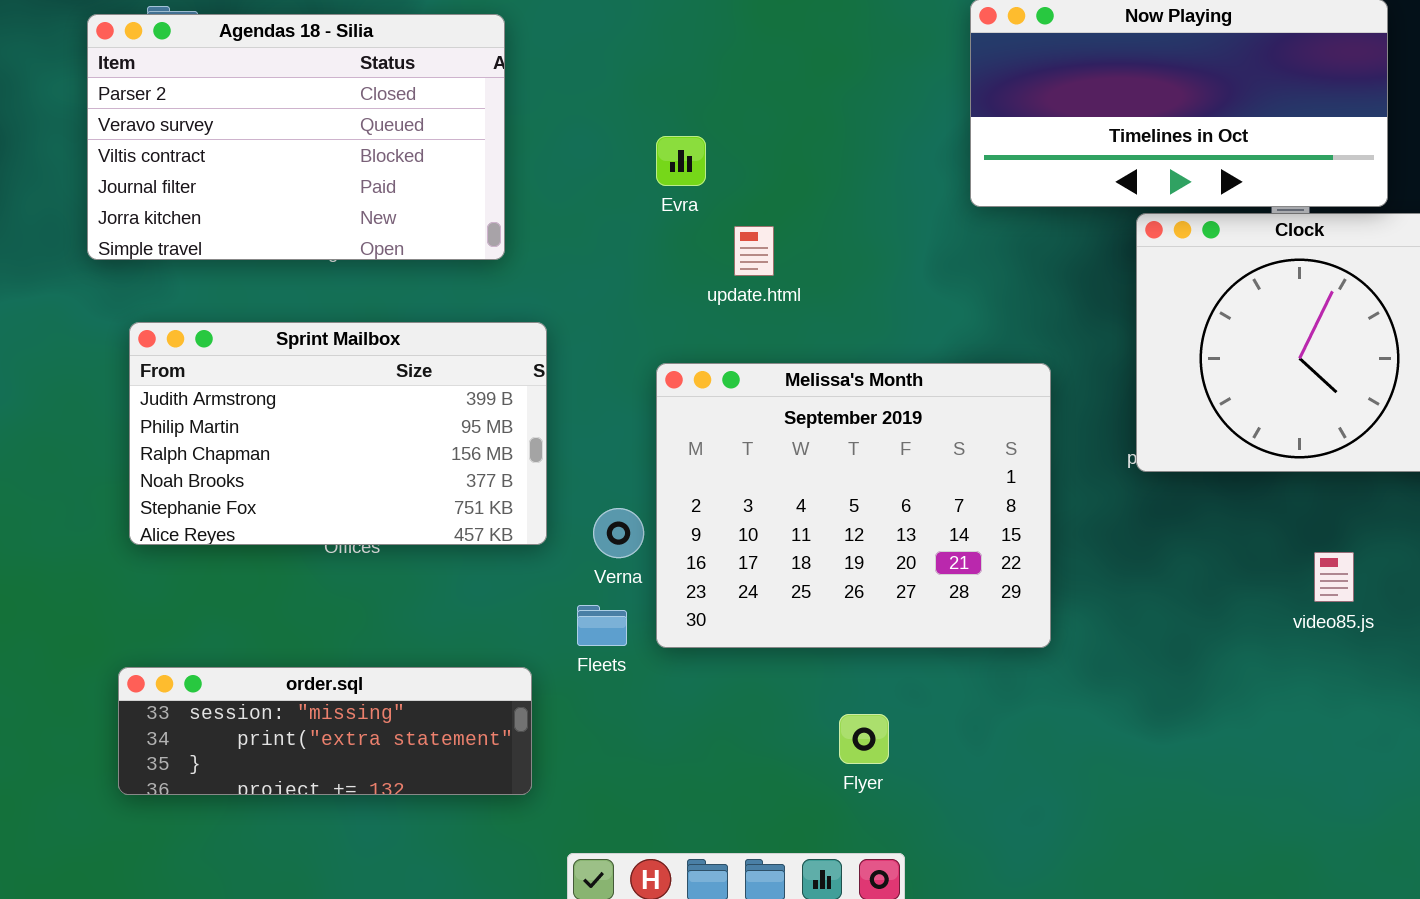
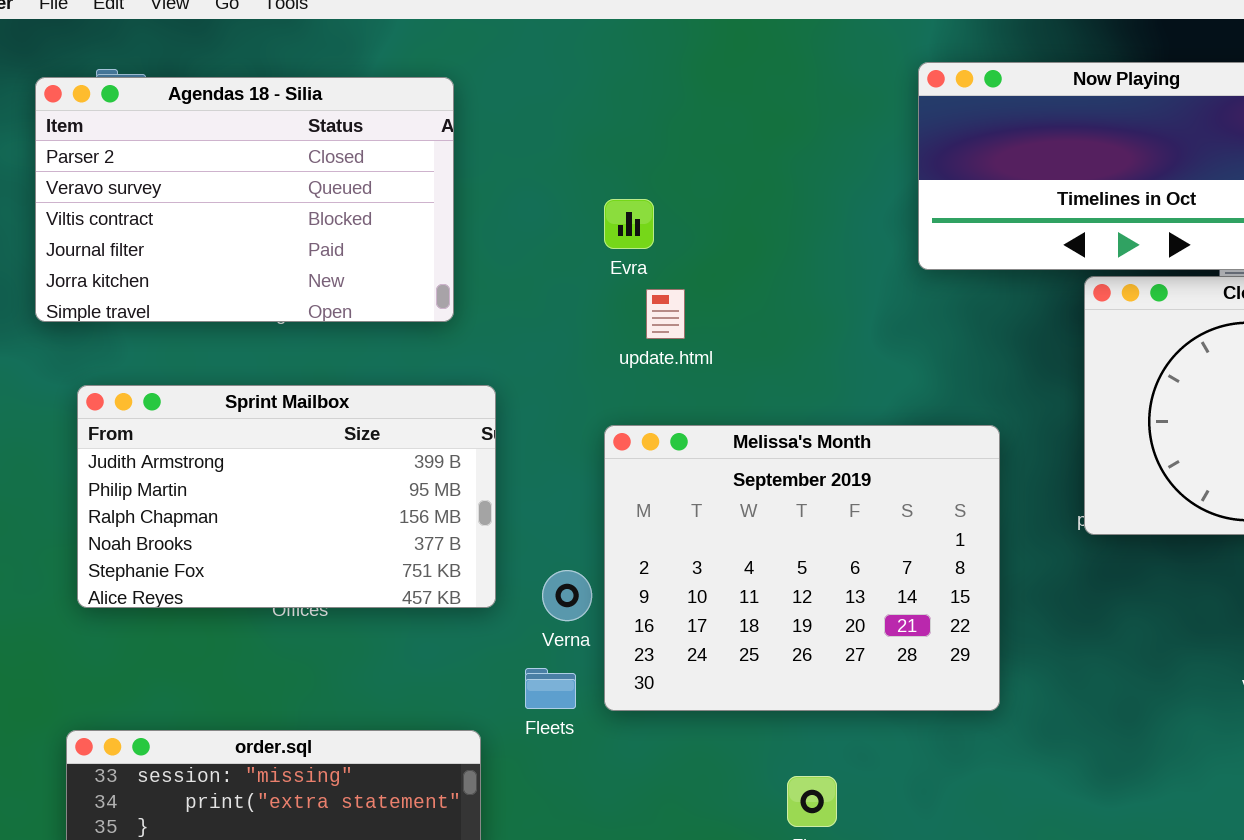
update.html: [734,226,774,276] -> [646,289,685,339], moved

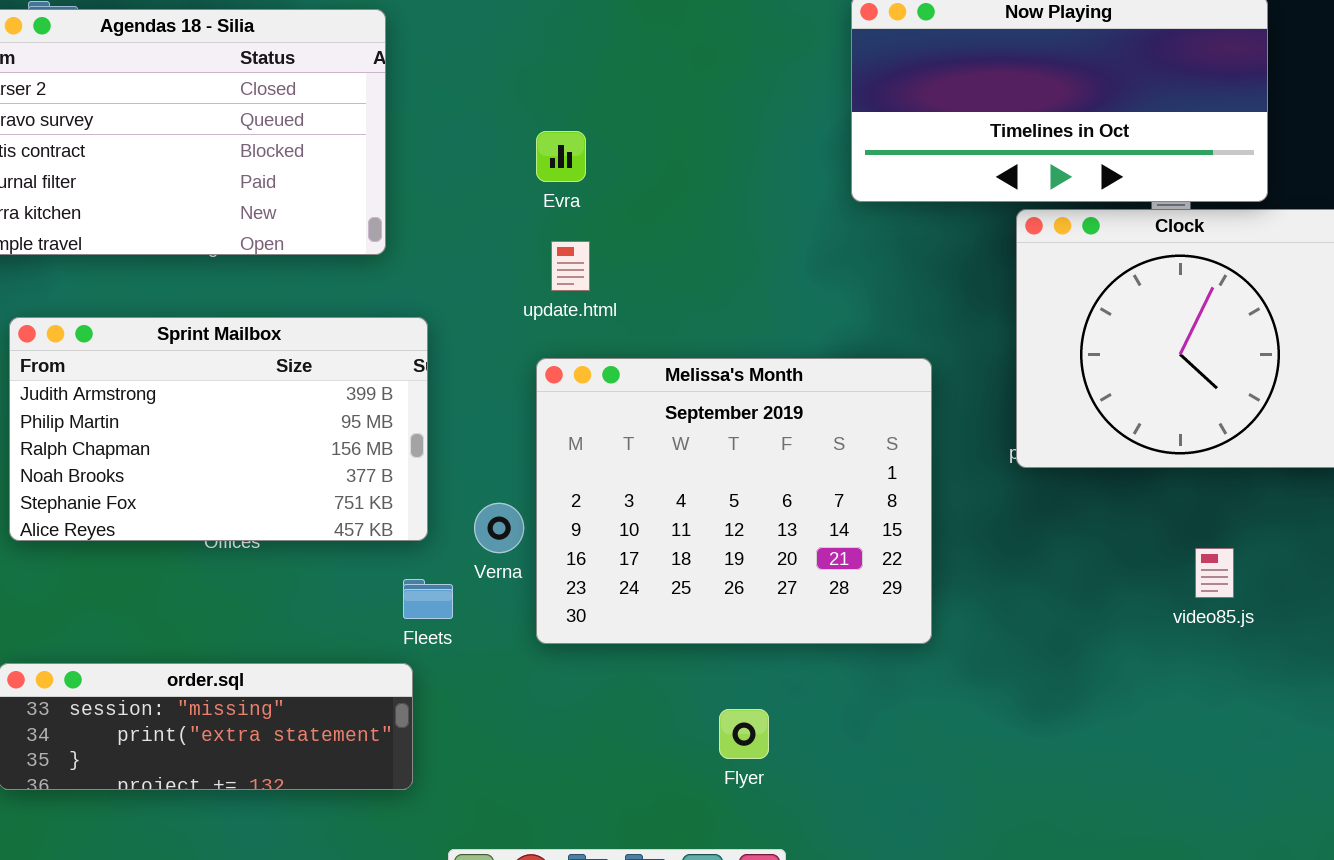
update.html: [646,289,685,339] -> [551,241,590,291], moved
Fleets: [525,668,576,709] -> [403,579,453,619], moved

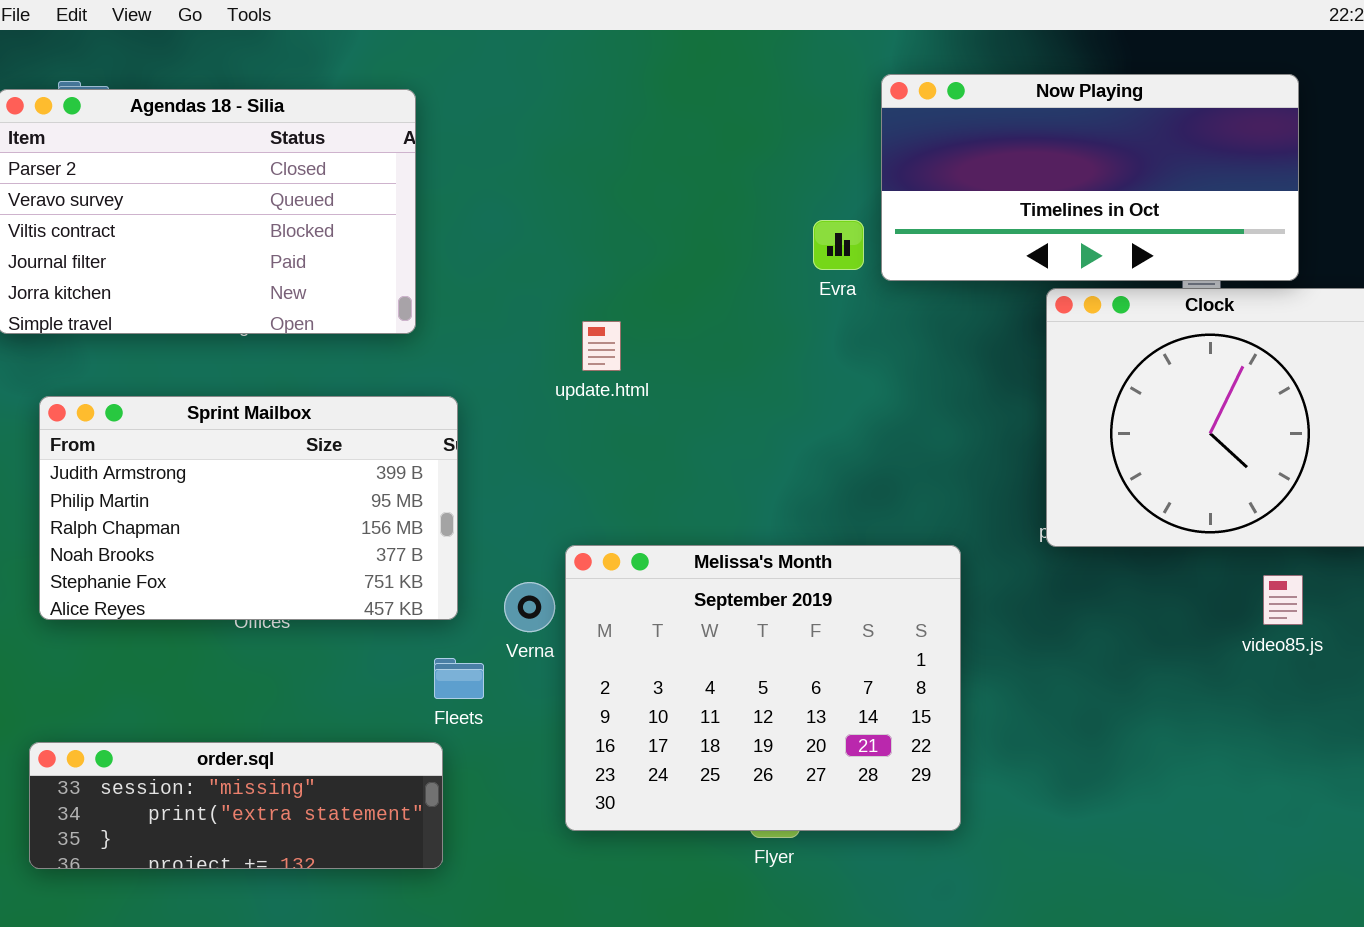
Evra: [536,131,586,182] -> [813,220,864,270], moved
Melissa's Month: [536,358,932,644] -> [565,545,961,831], moved
video85.js: [1195,548,1234,598] -> [1263,575,1303,625], moved

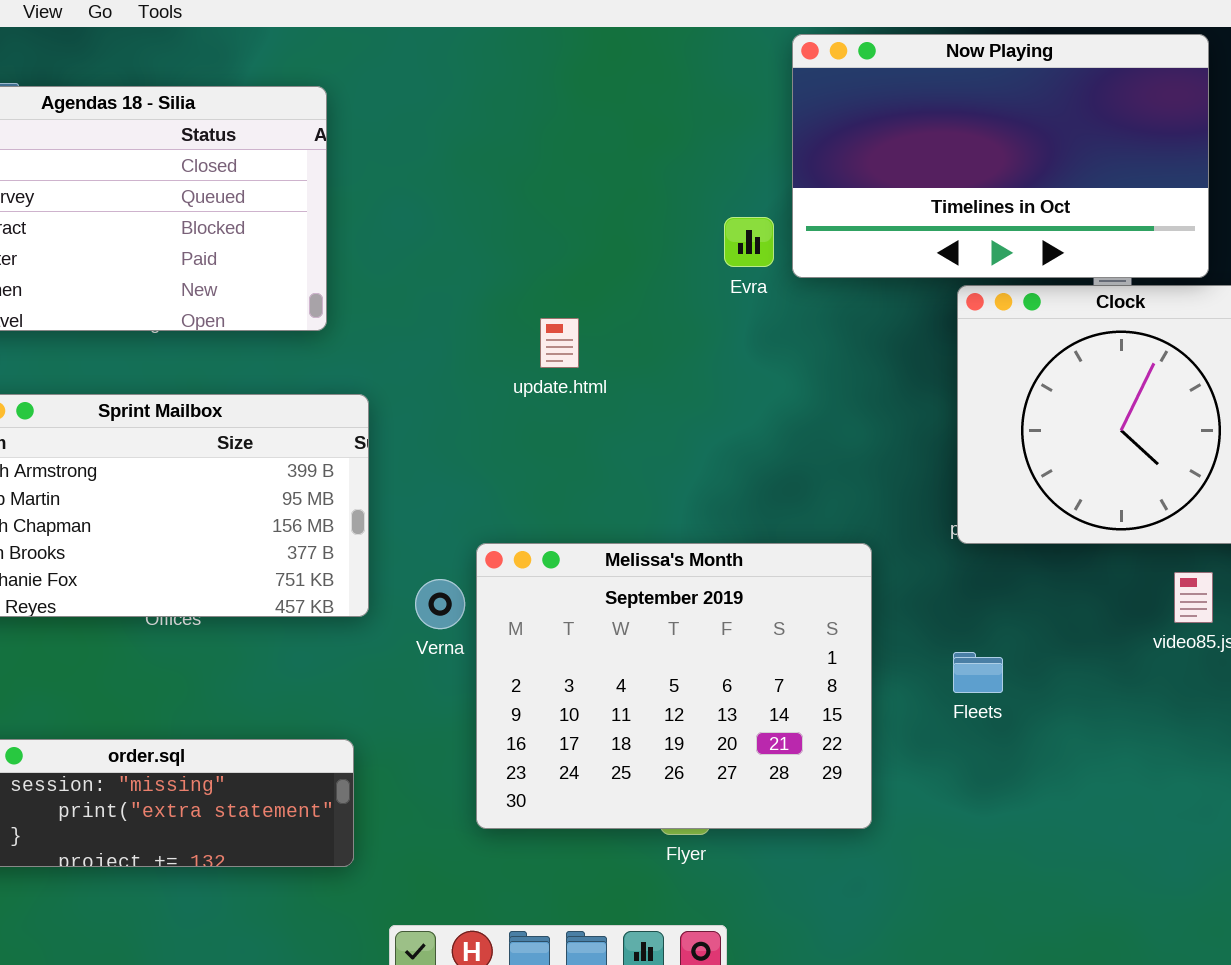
Now Playing: [881,74,1299,281] -> [792,34,1209,278], resized
update.html: [582,321,621,371] -> [540,318,579,368], moved
Fleets: [434,658,484,699] -> [953,652,1003,693], moved

